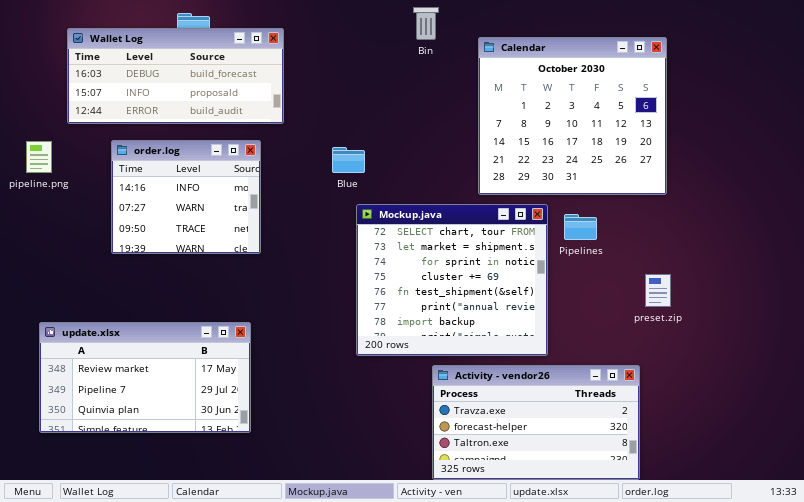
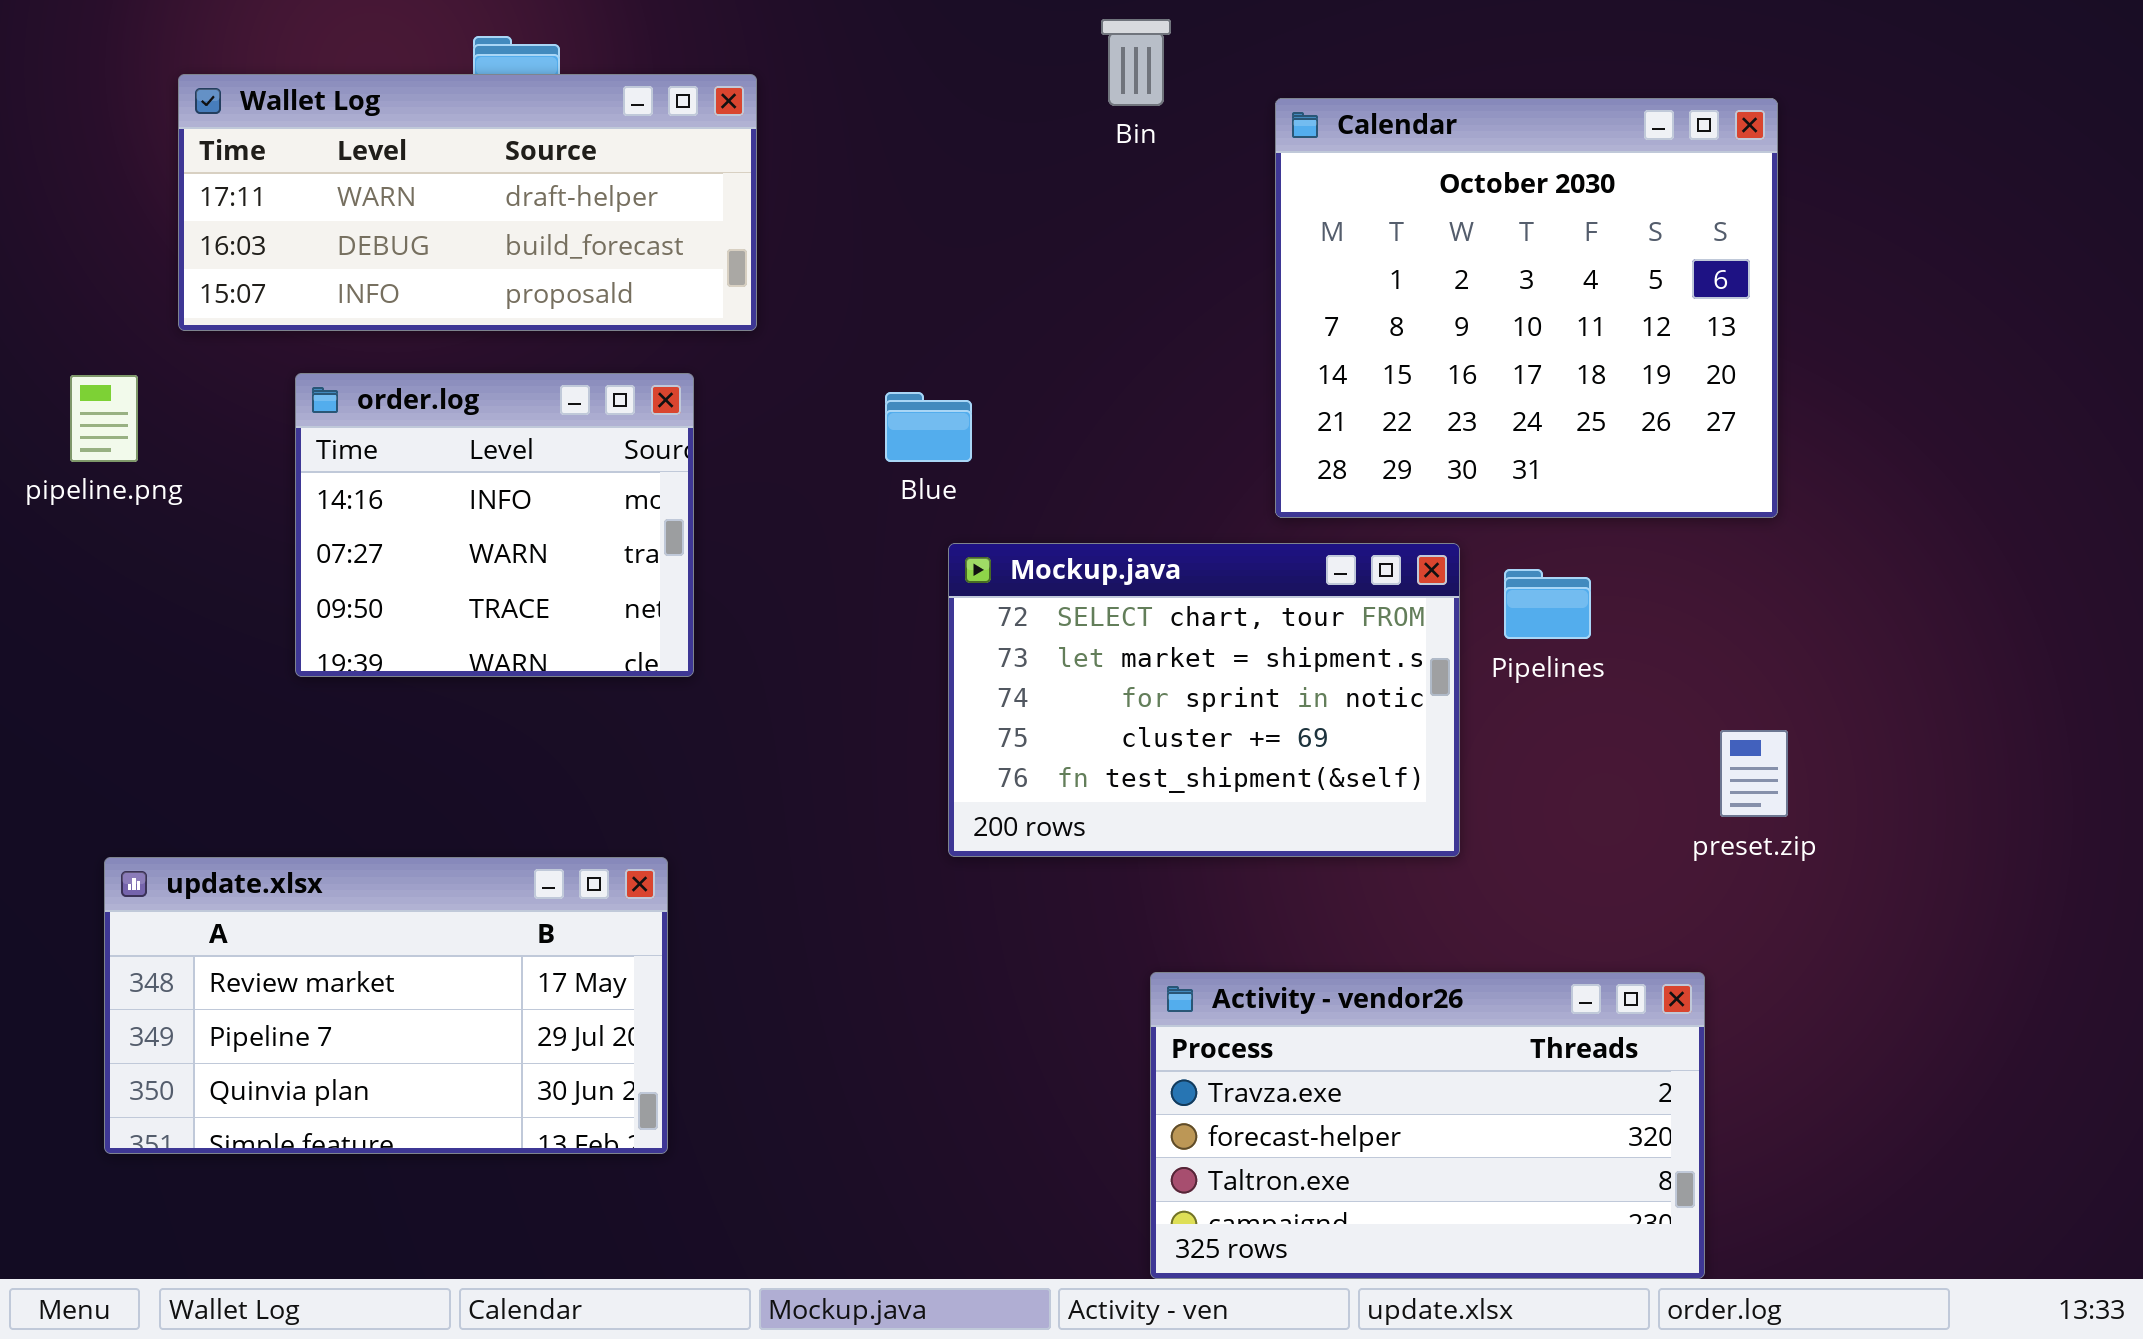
Wallet Log: [67,28,284,124] -> [178,74,757,331], scrolled up 1 row
Mockup.java: [356,204,548,356] -> [948,543,1460,857], resized

